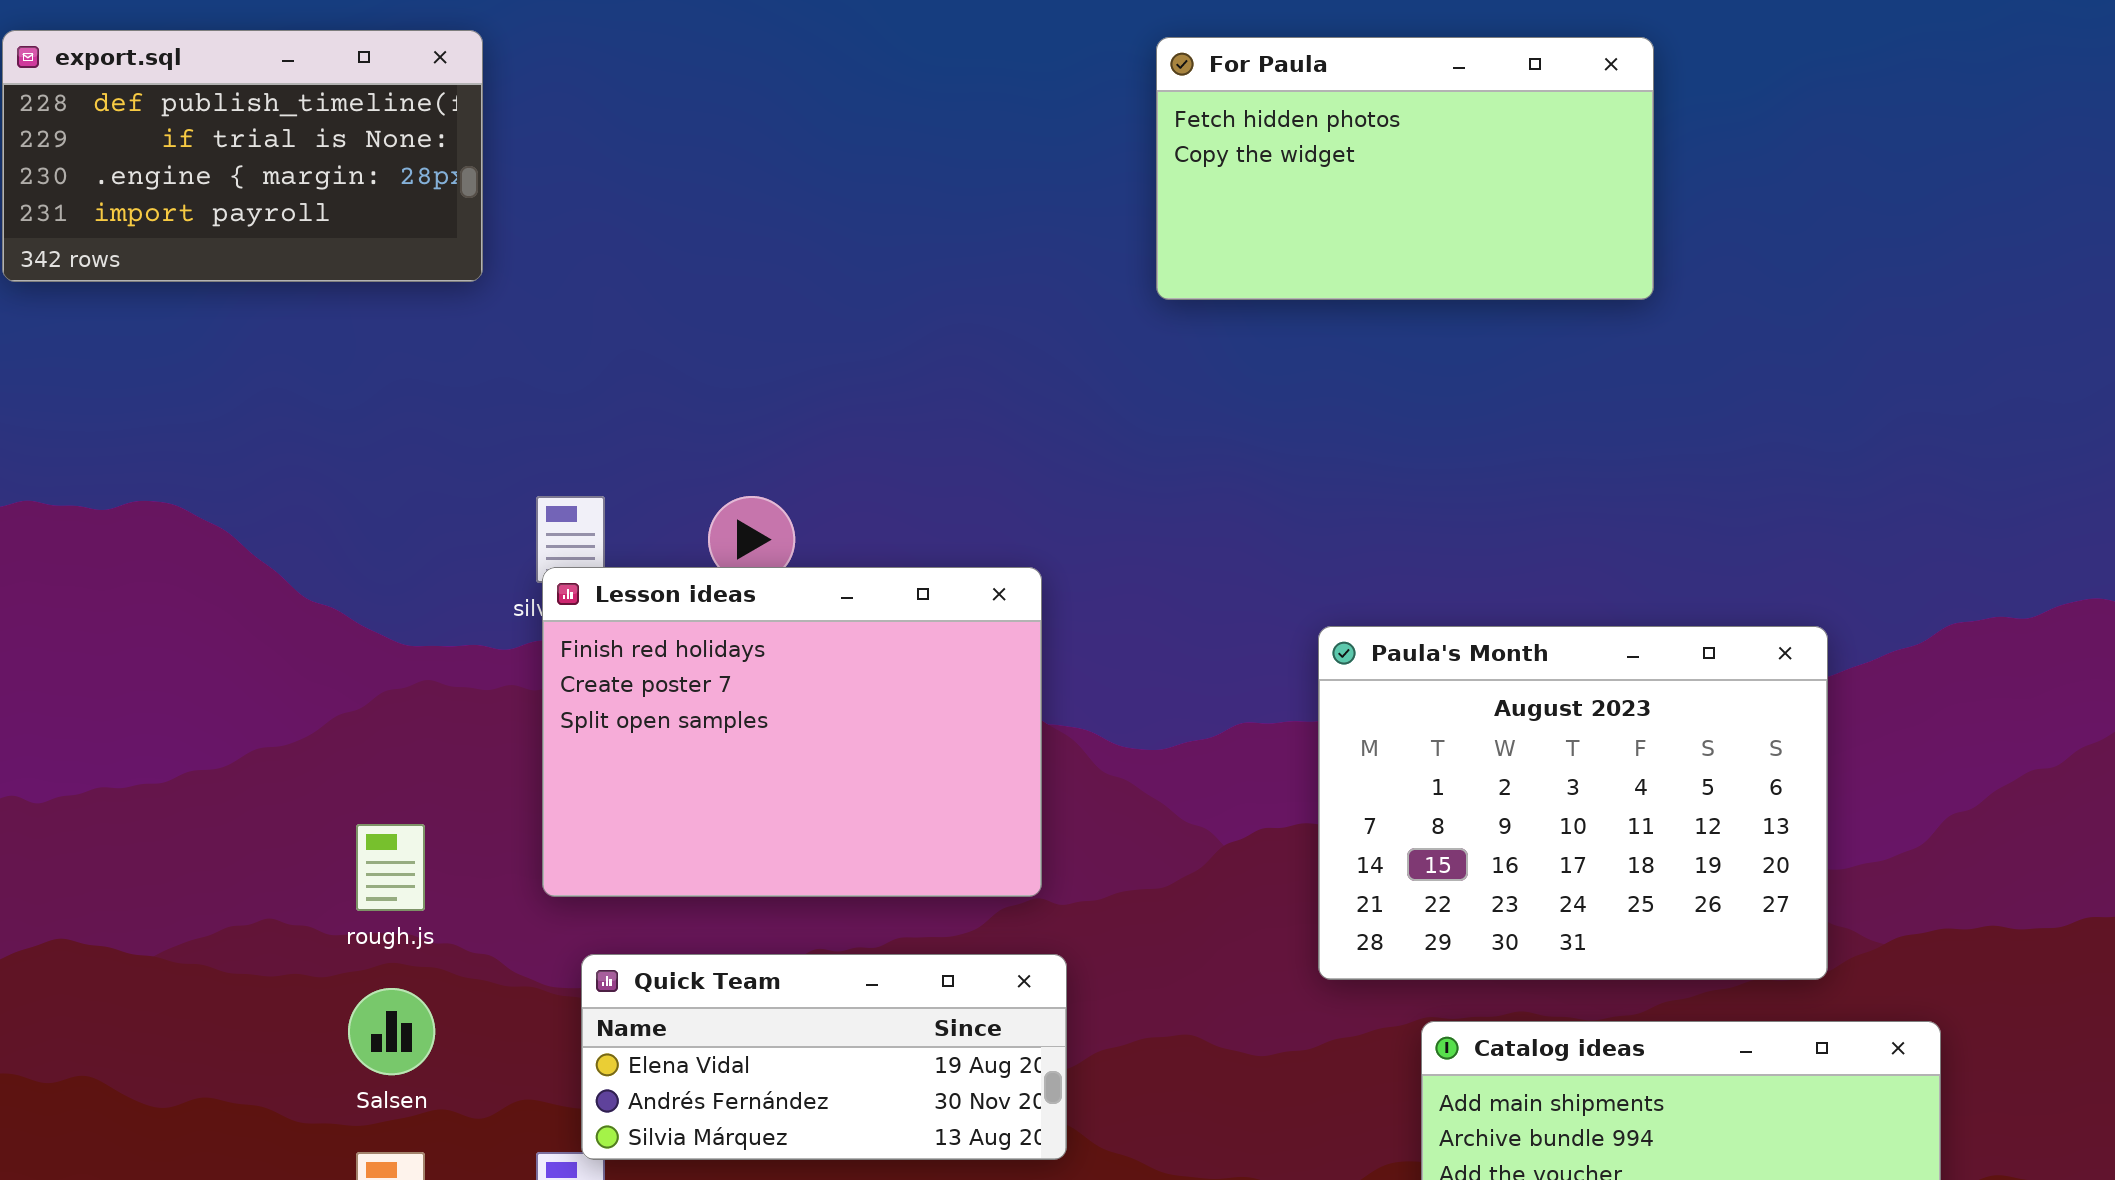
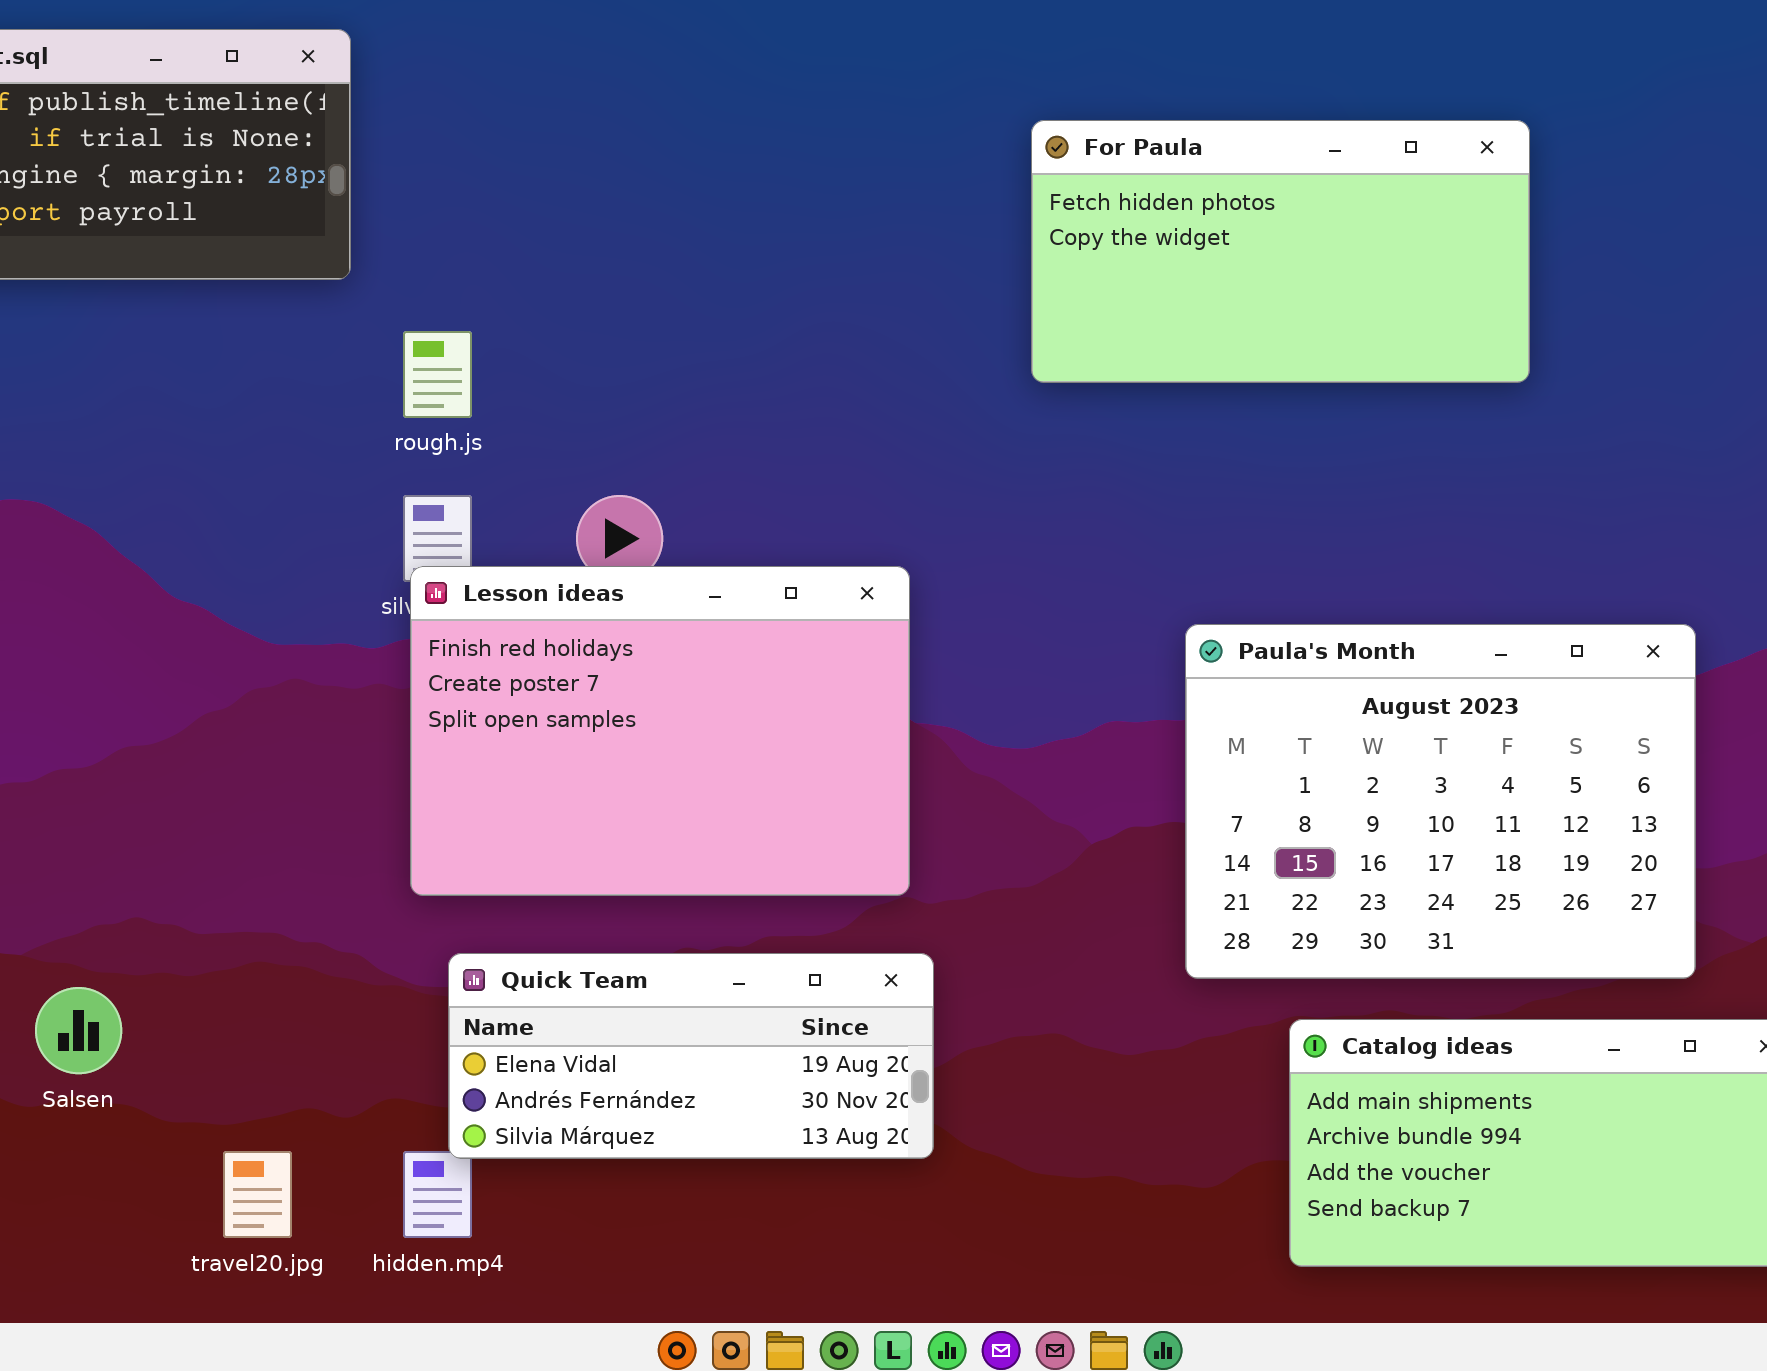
For Paula: [1156,37,1654,300] -> [1031,120,1530,383], moved
rough.js: [356,824,425,911] -> [403,331,472,418], moved
Salsen: [348,988,435,1075] -> [35,987,122,1074], moved

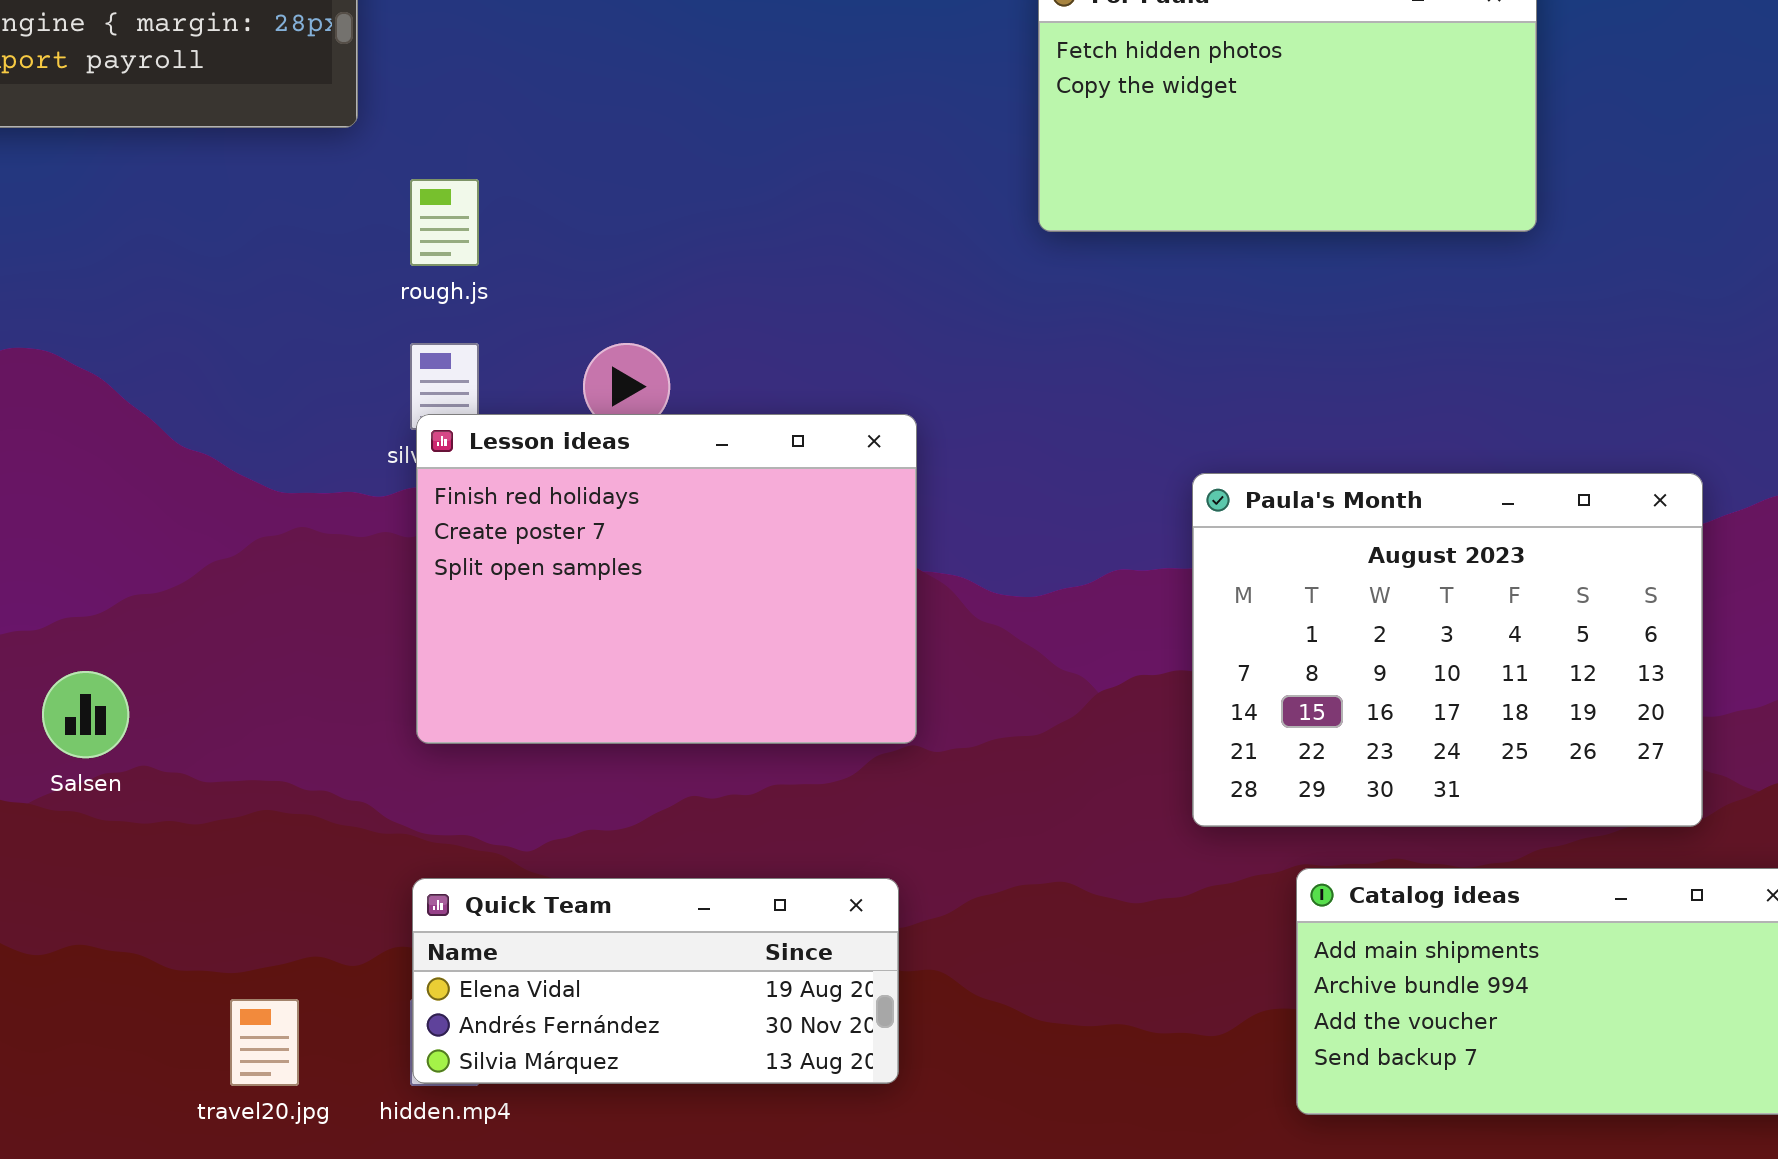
Quick Team: [448,953,934,1159] -> [412,878,899,1084], moved
Salsen: [35,987,122,1074] -> [42,671,129,758], moved

